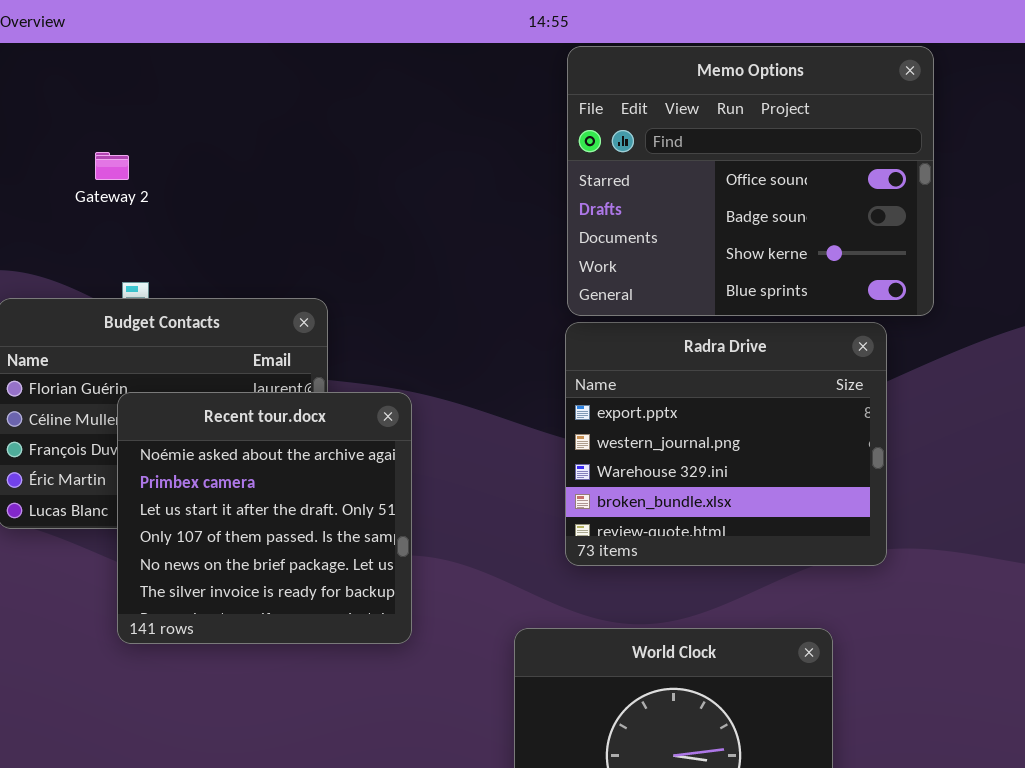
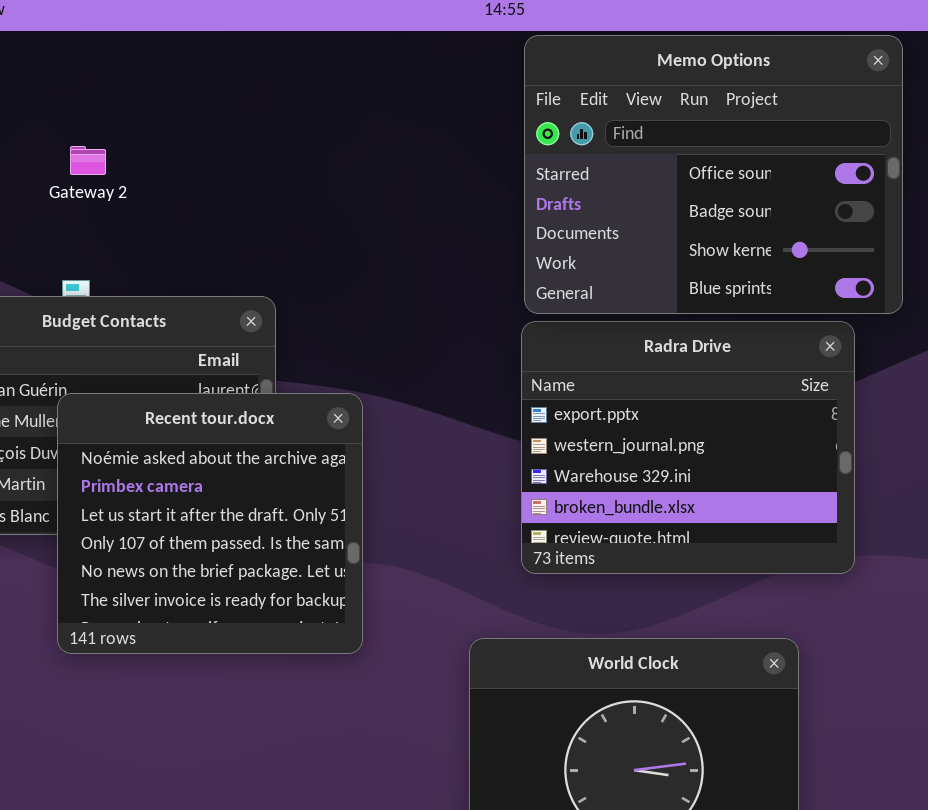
Gateway 2: [95,152,129,180] -> [70,146,106,175], moved

